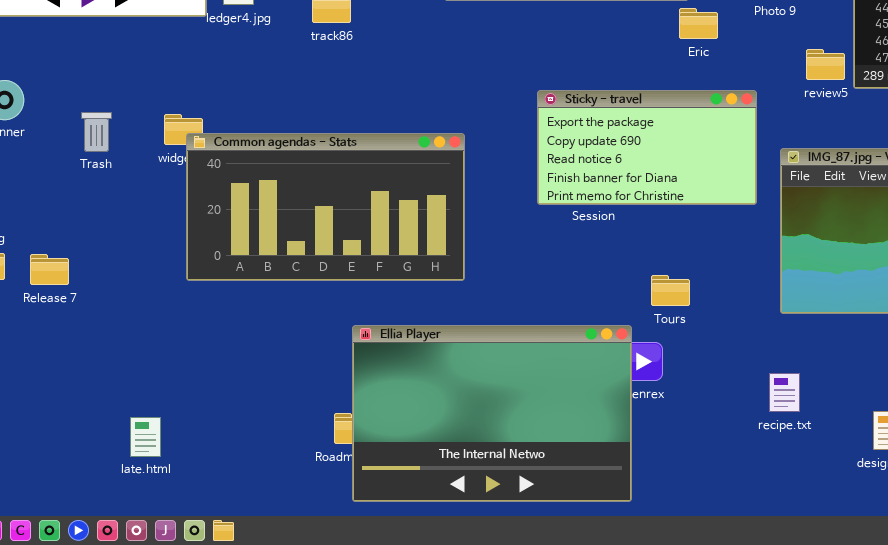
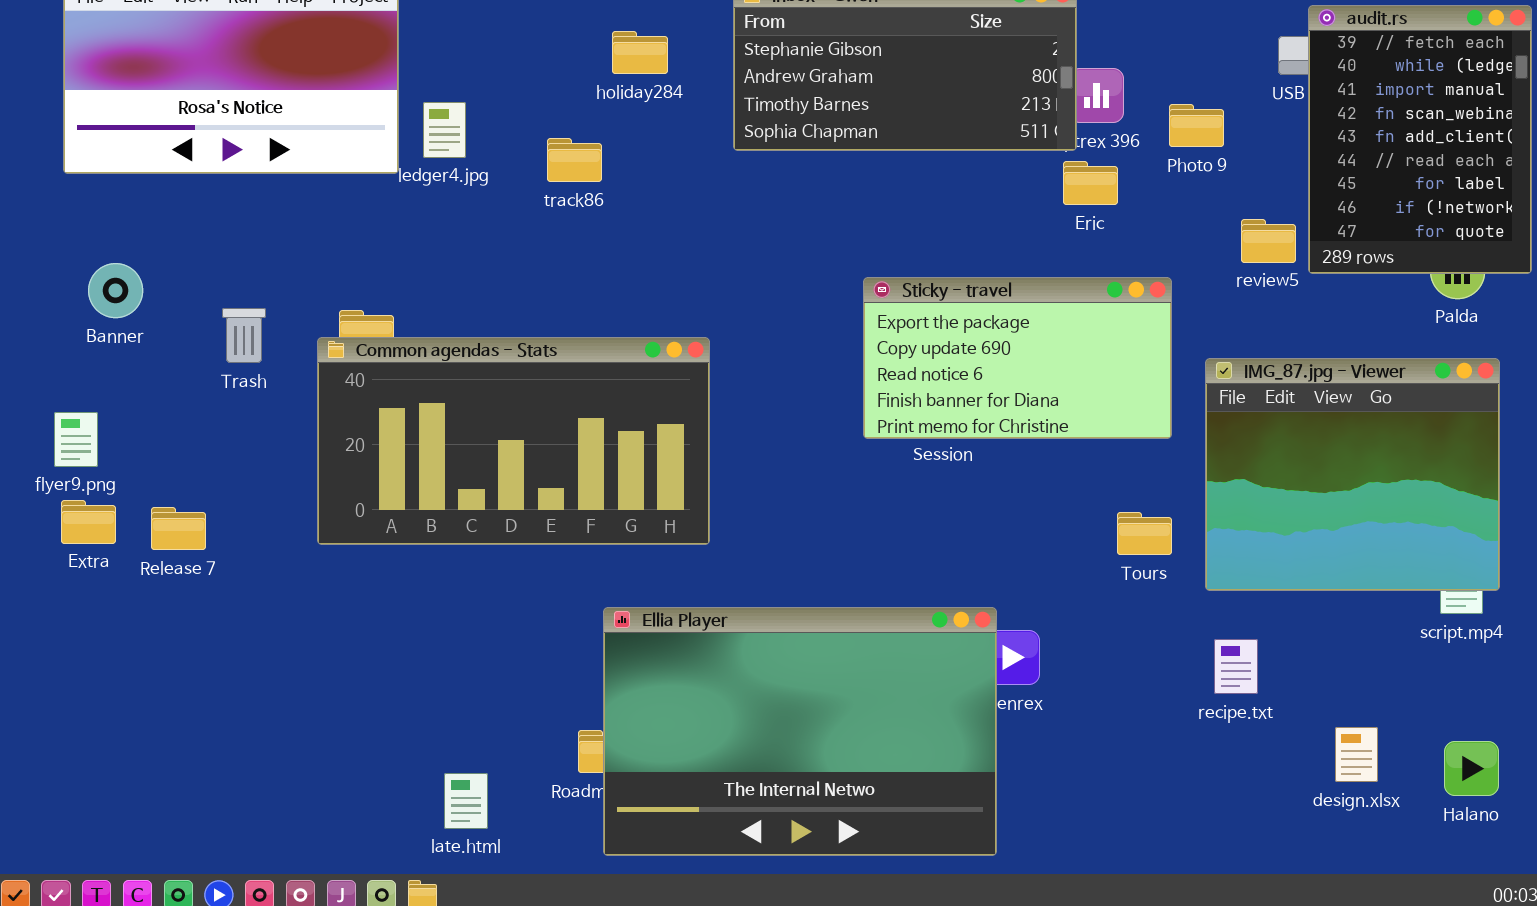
Common agendas - Stats: [186,133,465,281] -> [317,337,710,545], moved
Tours: [651,275,690,306] -> [1117,512,1172,555], moved
recipe.txt: [769,373,800,412] -> [1214,639,1258,694], moved
late.html: [130,417,161,457] -> [444,773,488,829], moved

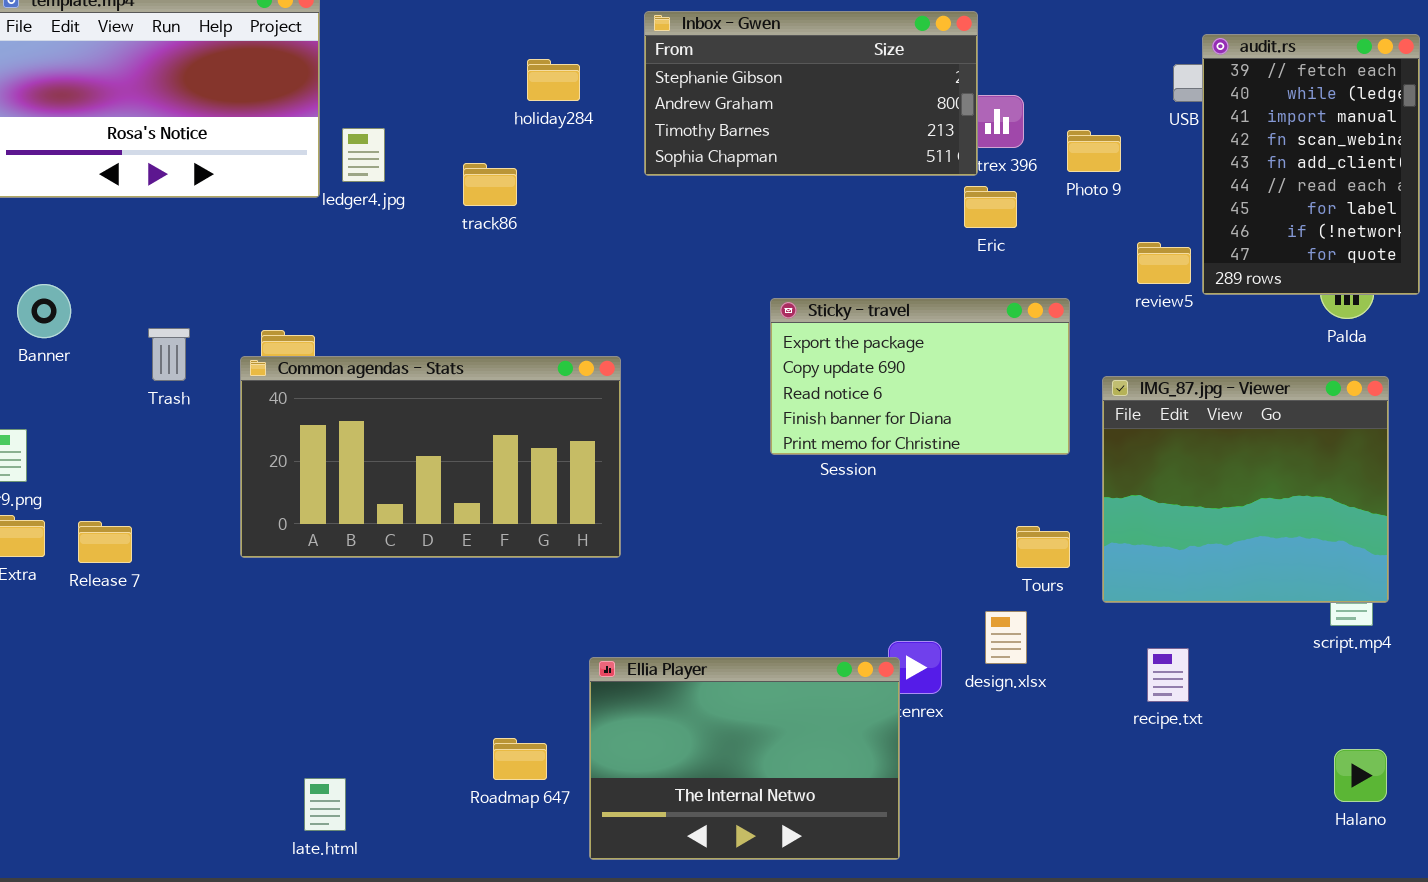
Ellia Player: [603,607,997,856] -> [589,657,900,860], resized
recipe.txt: [1214,639,1258,694] -> [1147,648,1189,702], moved
design.xlsx: [1335,727,1378,782] -> [985,611,1027,664], moved
late.html: [444,773,488,829] -> [304,778,346,831], moved

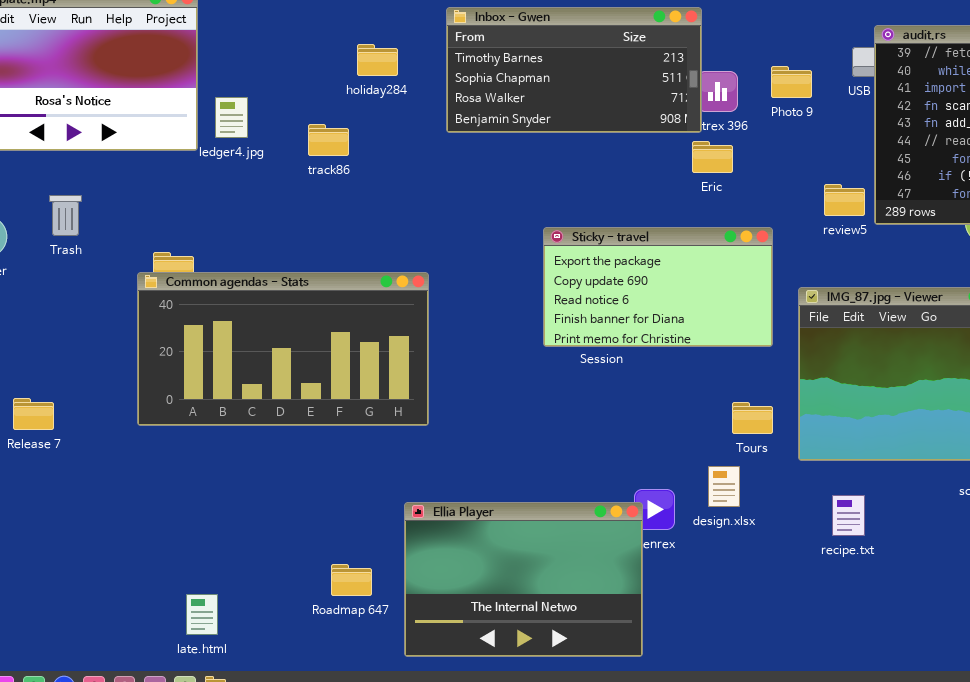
Inbox - Gwen: [644,11,978,176] -> [446,7,702,133], scrolled down 2 rows
Photo 9: [1067,130,1121,172] -> [771,66,812,98], moved
Trash: [148,328,190,381] -> [49,195,82,236], moved

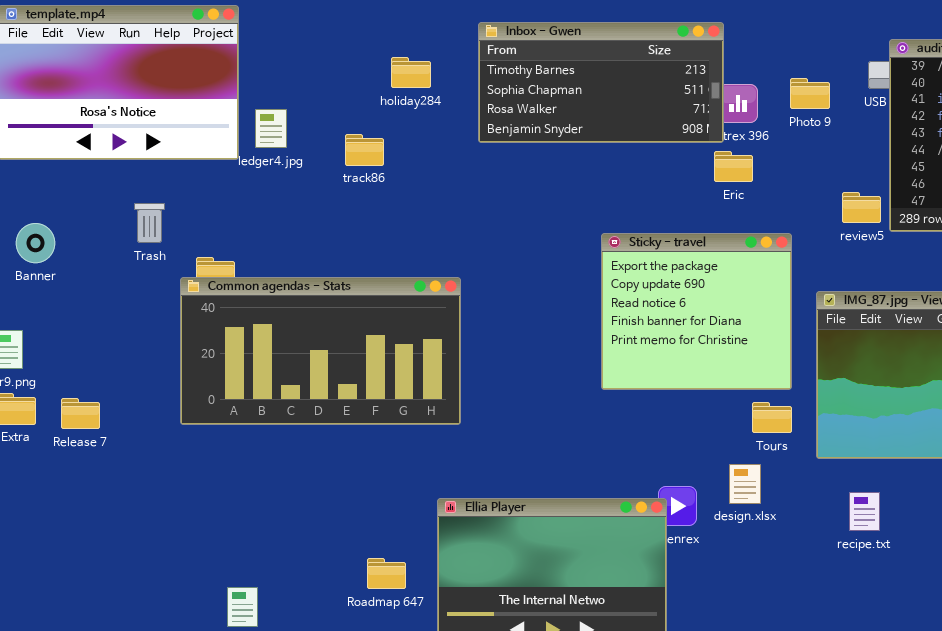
Trash: [49,195,82,236] -> [134,203,165,243], moved
Sticky - travel: [543,227,773,347] -> [601,233,792,390], resized

